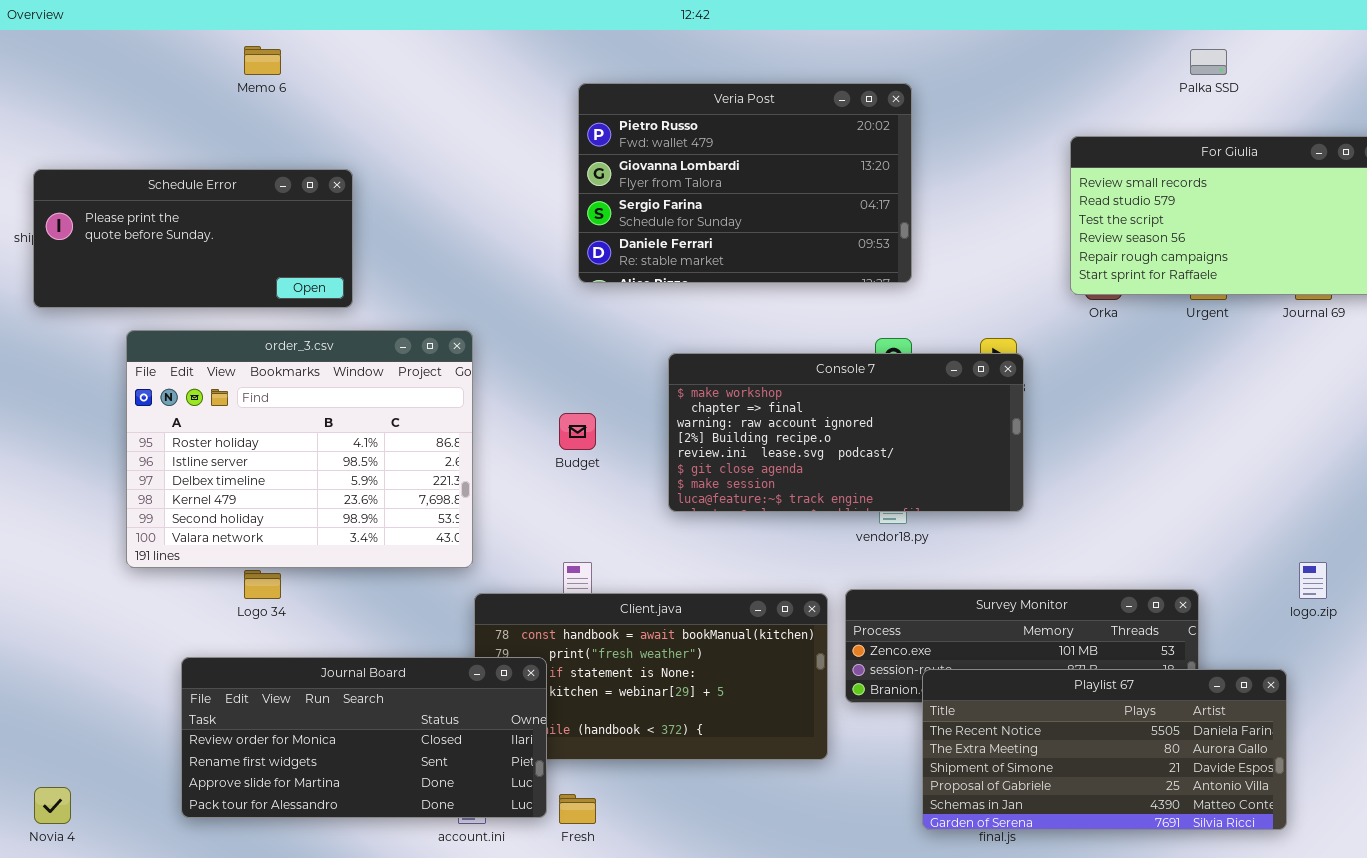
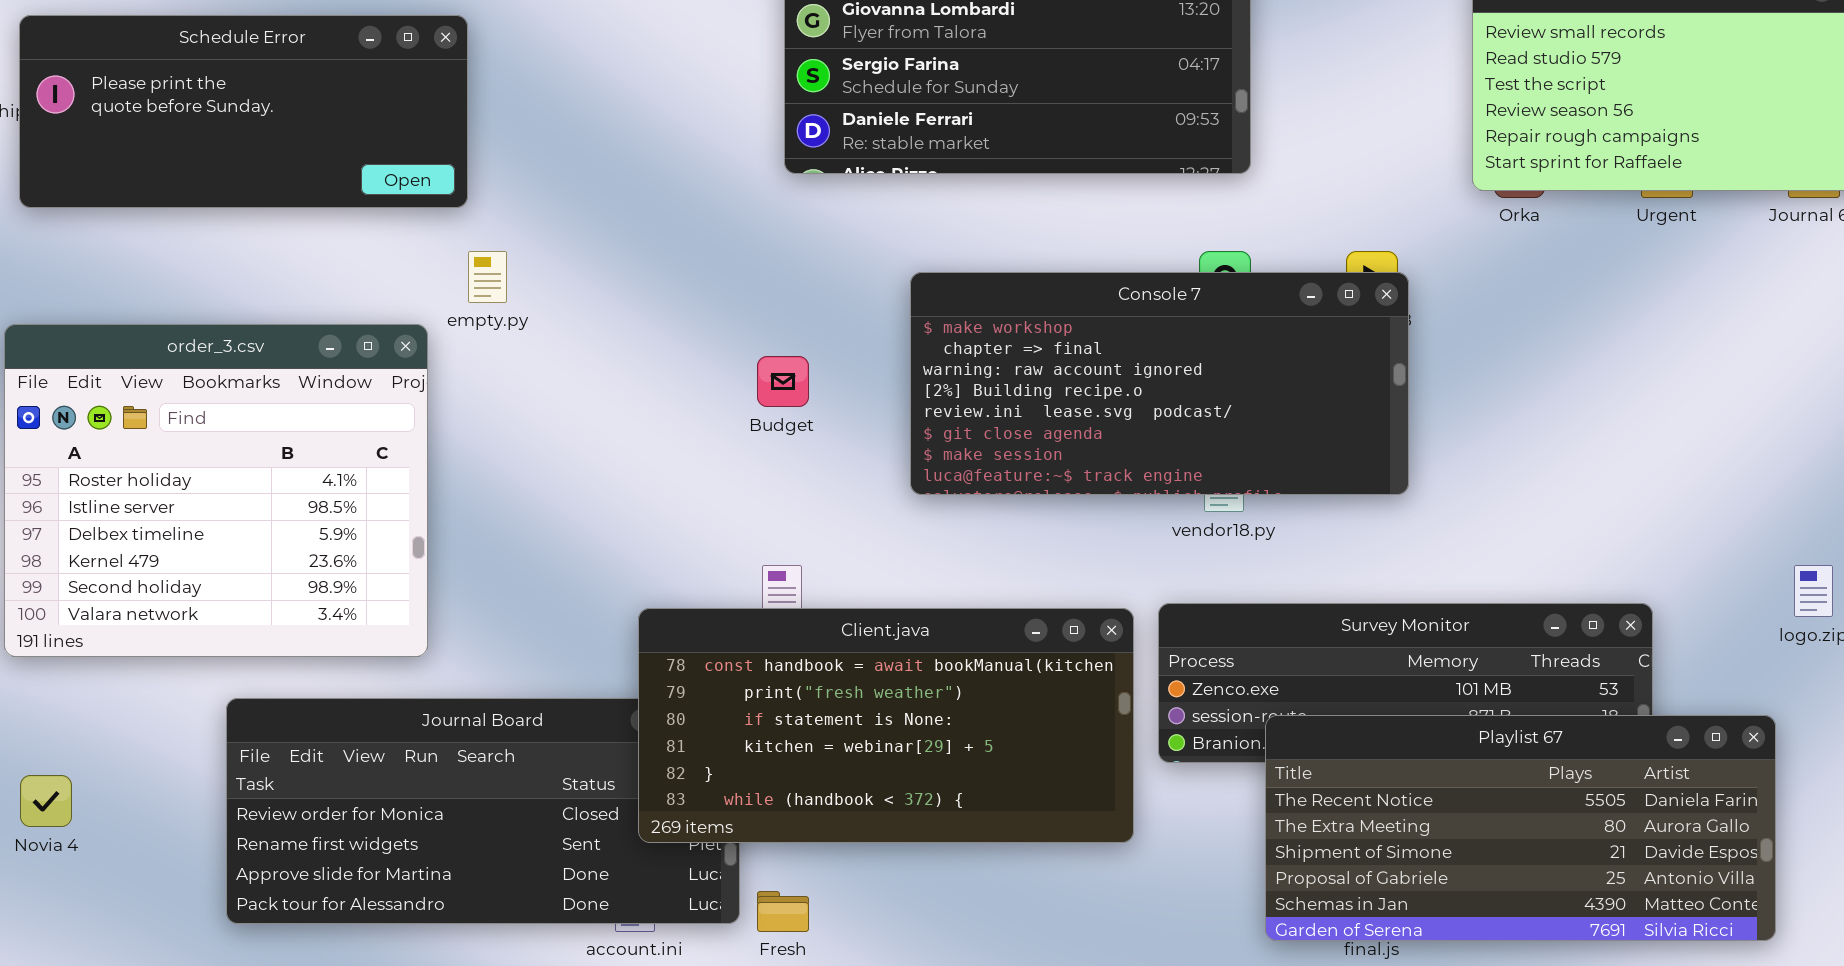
order_3.csv: [126,330,473,568] -> [4,324,428,657], moved, resized
Client.java: [474,593,828,760] -> [638,608,1134,843], raised
Novia 4: [34,787,71,824] -> [20,775,72,827], moved

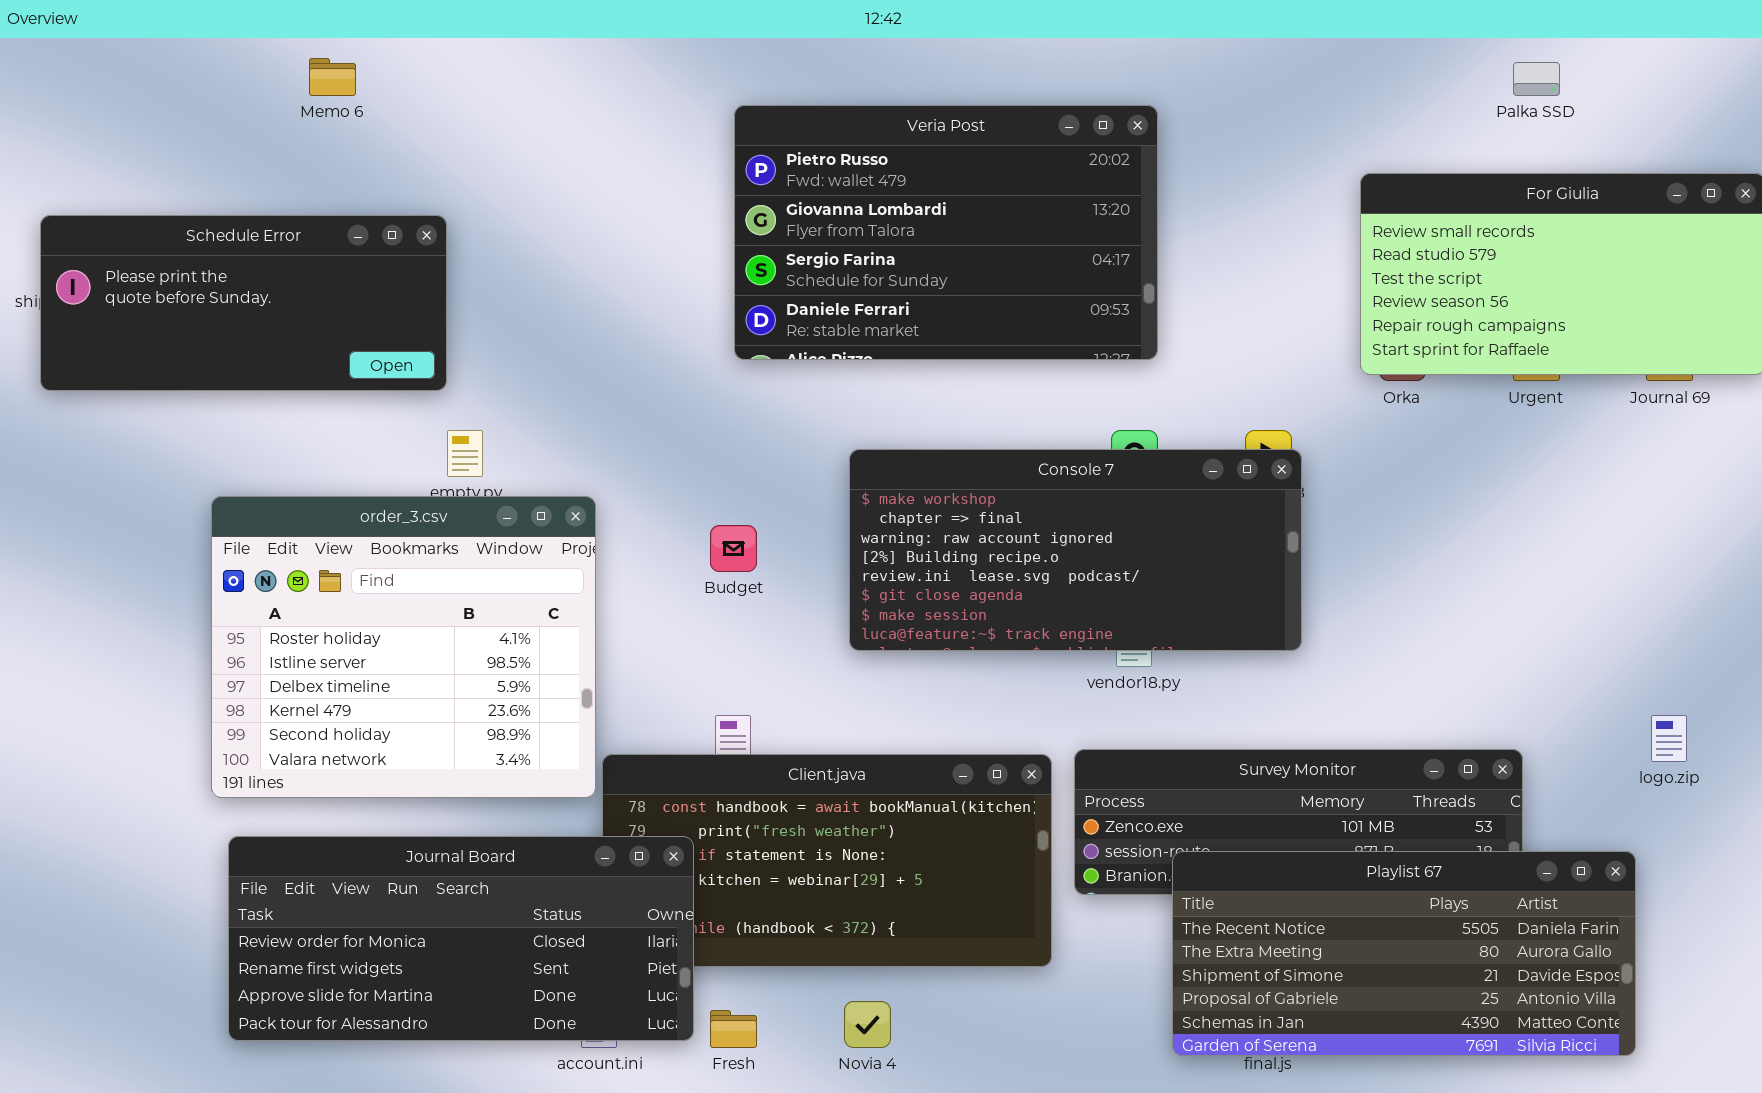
order_3.csv: [4,324,428,657] -> [211,496,596,798], moved
Journal Board: [226,698,740,924] -> [228,836,694,1041], raised
Novia 4: [20,775,72,827] -> [844,1001,891,1048], moved

